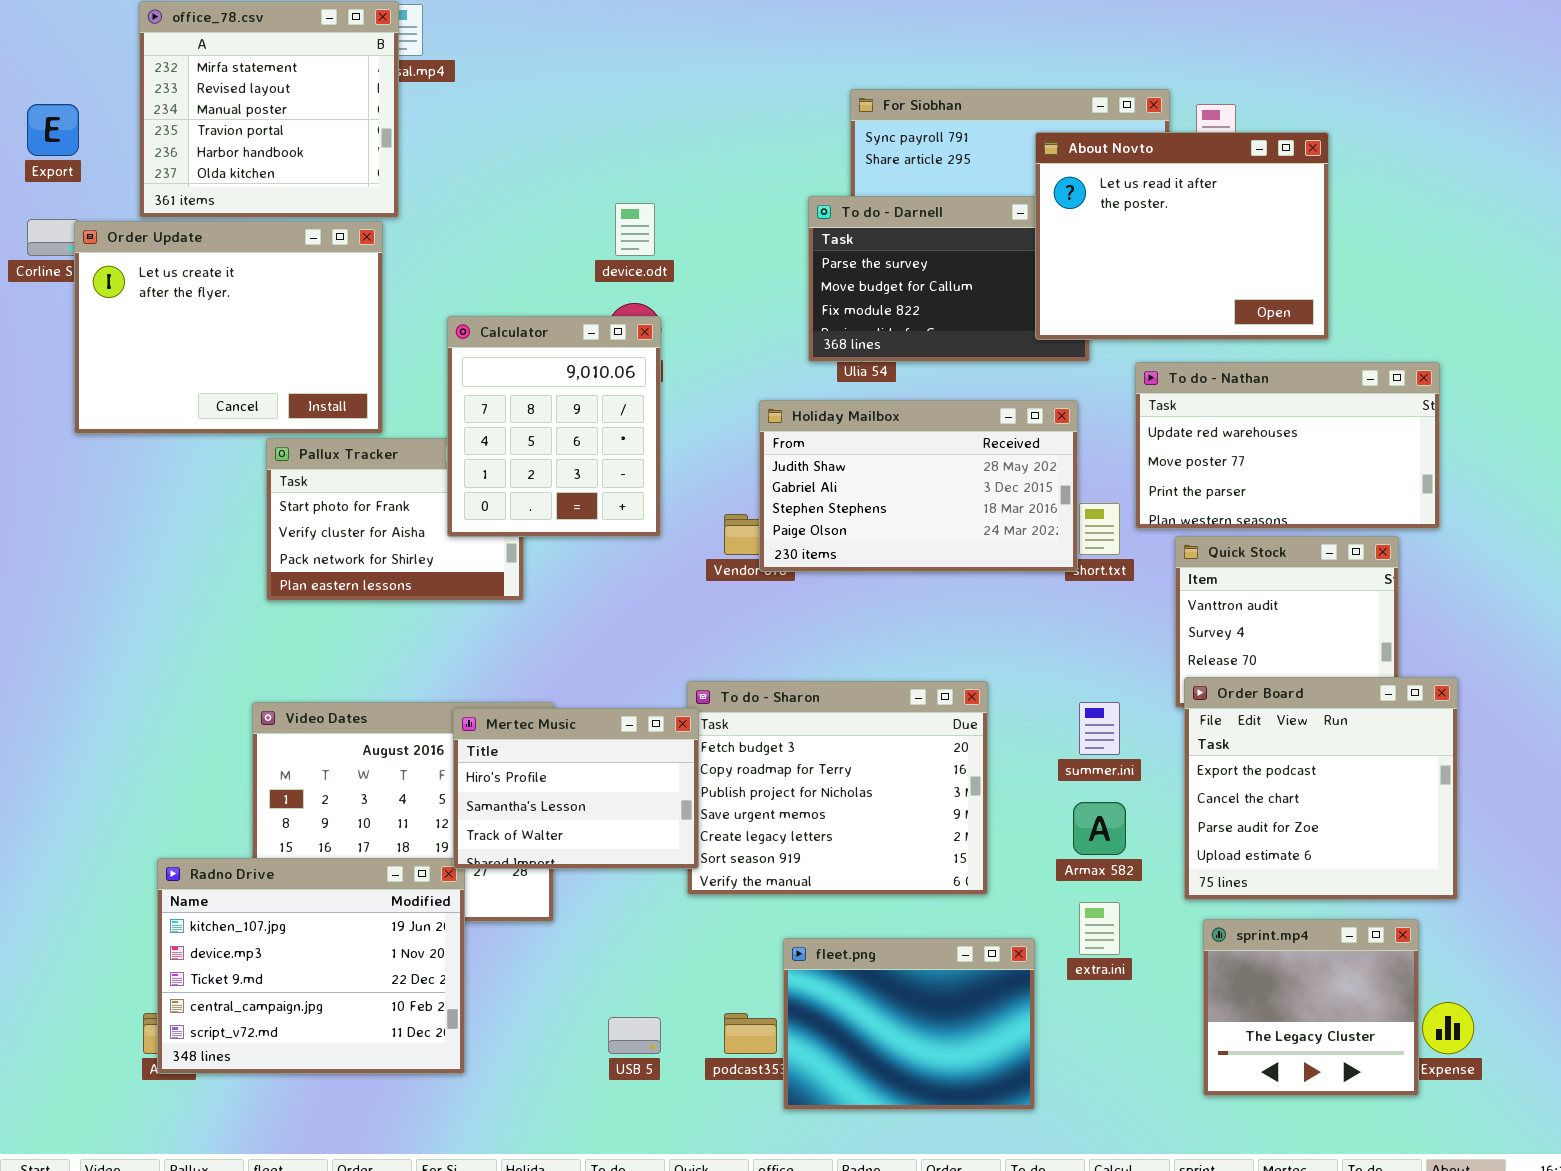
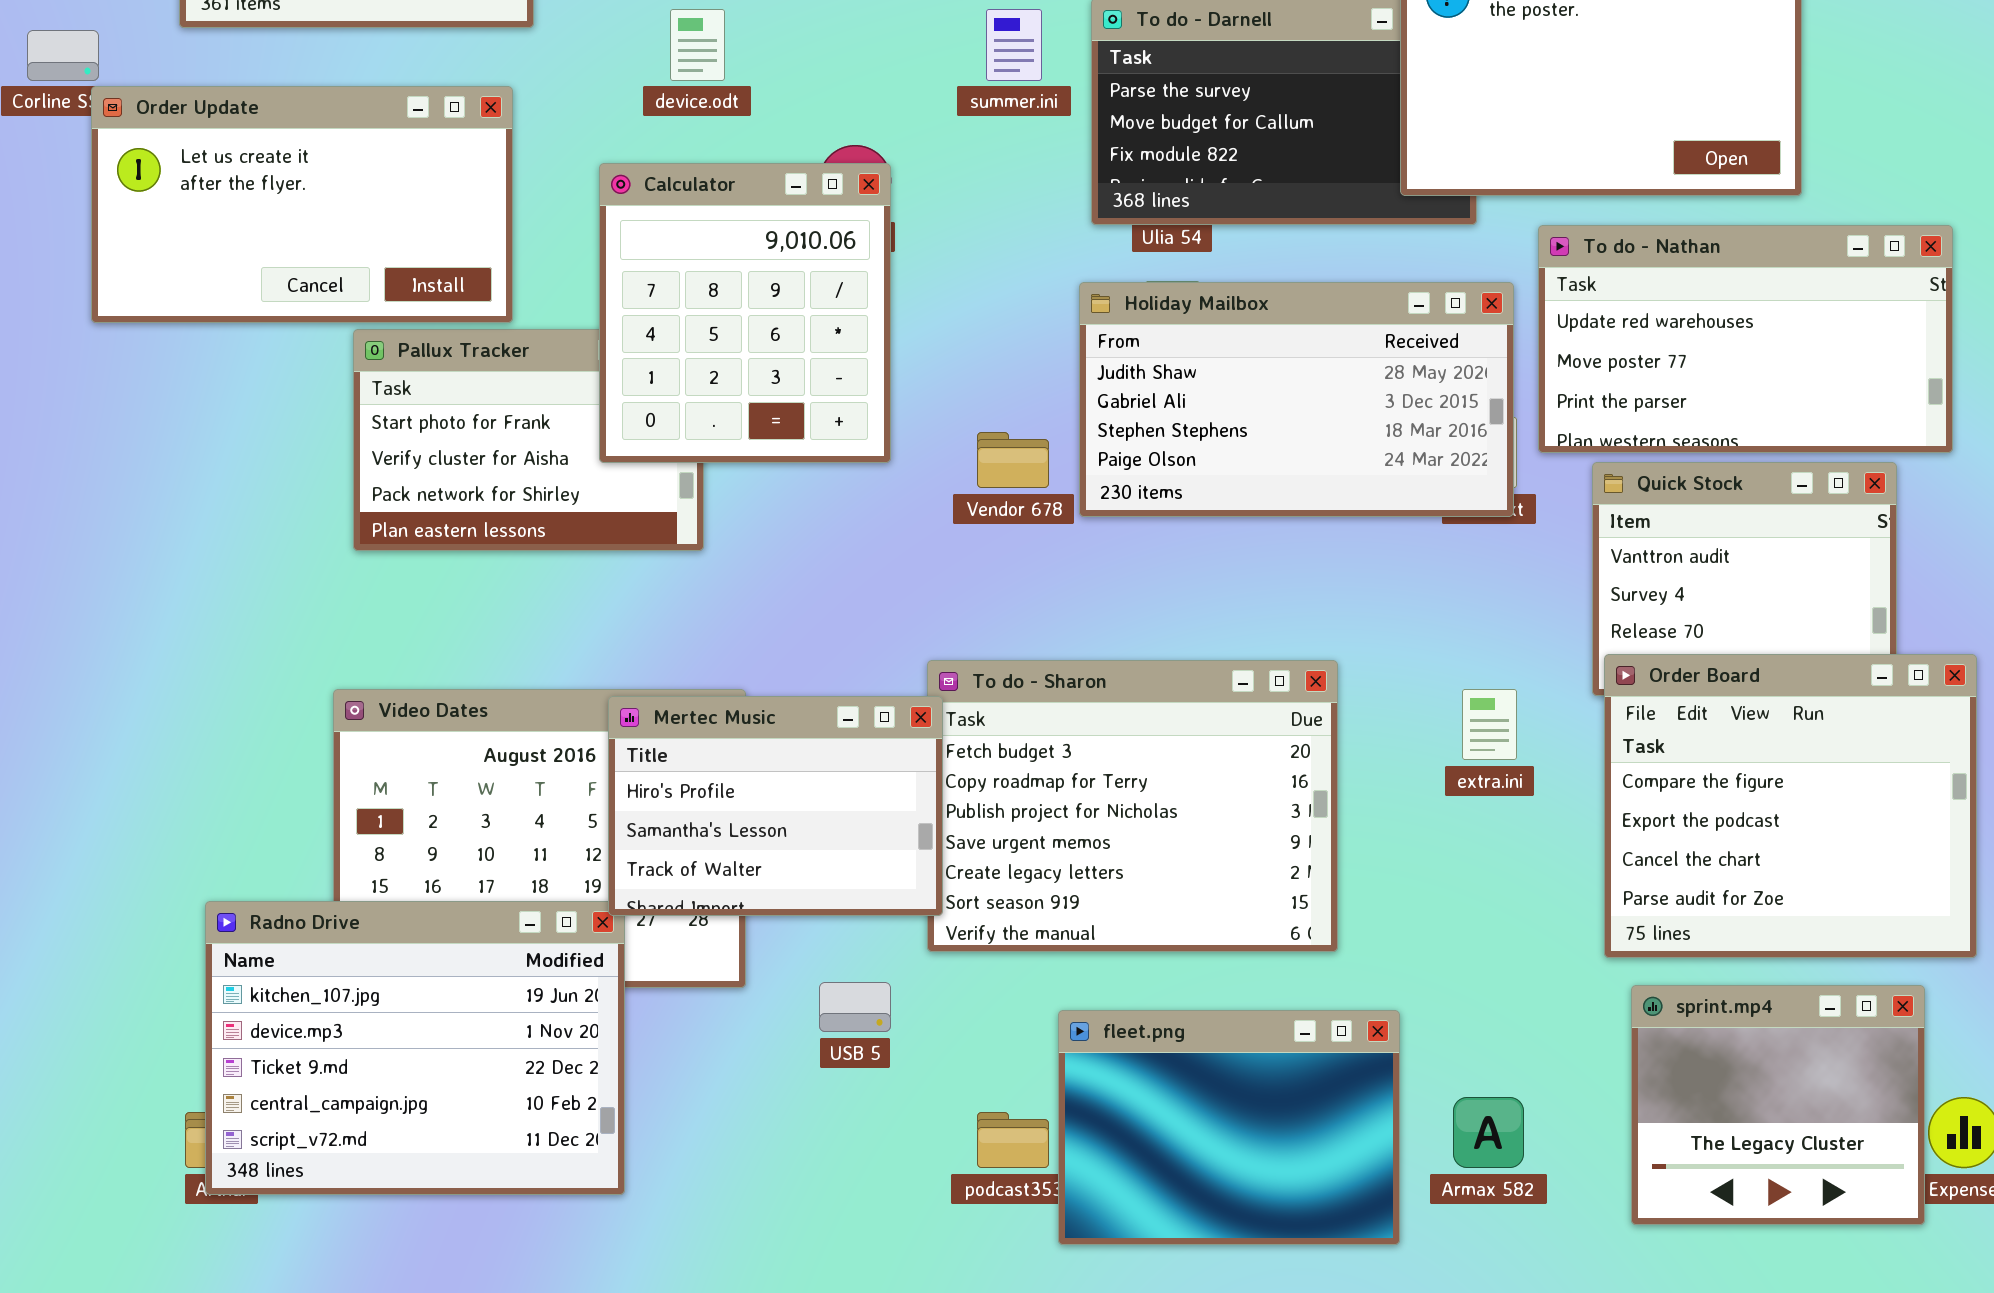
device.odt: [615,203,655,256] -> [670,9,725,81], moved
Order Update: [74,221,383,434] -> [91,86,513,323], resized
Holiday Mailbox: [759,400,1078,572] -> [1079,282,1514,517], moved
Order Board: [1184,677,1458,900] -> [1604,654,1977,958], scrolled up 1 row
summer.ini: [1079,702,1120,755] -> [986,9,1042,81], moved
Armax 582: [1073,802,1126,855] -> [1453,1097,1524,1168], moved
extra.ini: [1079,902,1120,955] -> [1462,689,1517,760], moved
USB 5: [608,1017,661,1054] -> [819,982,891,1032], moved

